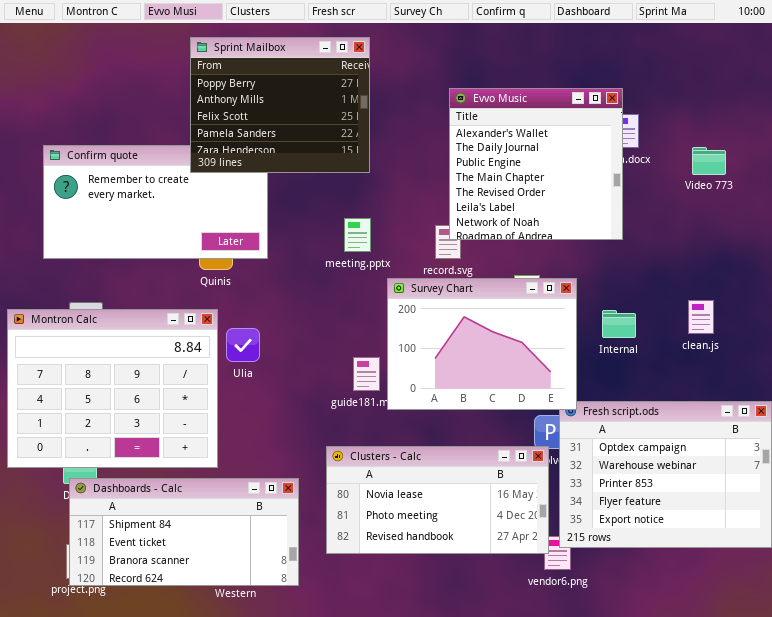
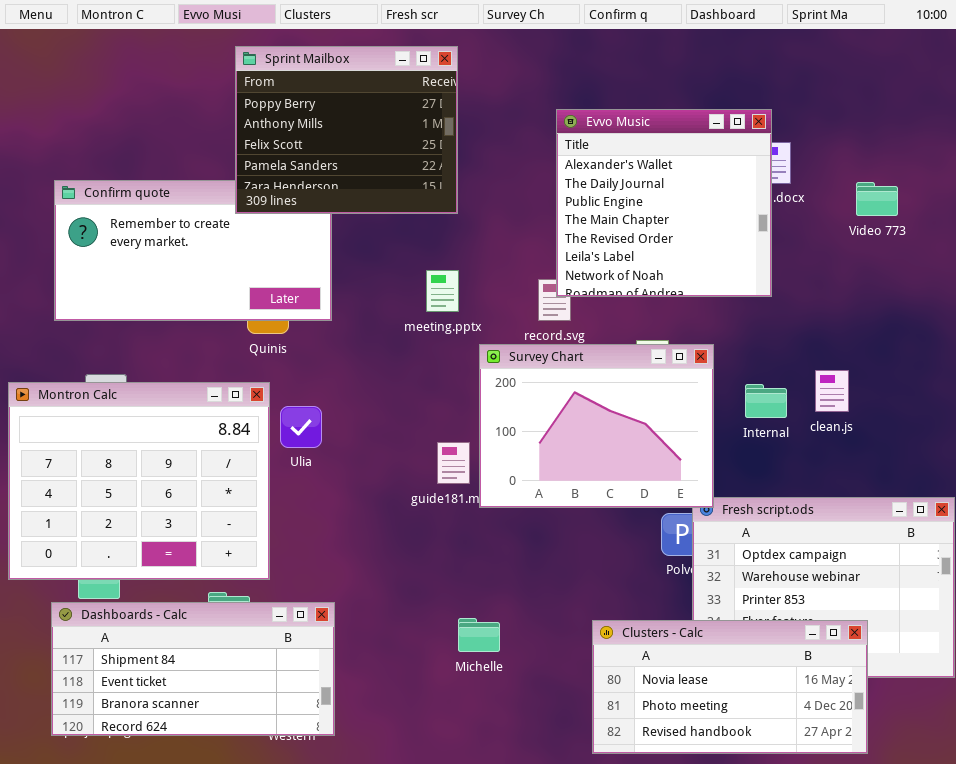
clean.js: [688,300,714,334] -> [815,370,849,412], moved
Clusters - Calc: [326,446,549,554] -> [592,620,868,754], moved
Dashboards - Calc: [69,478,299,586] -> [51,602,335,736], moved

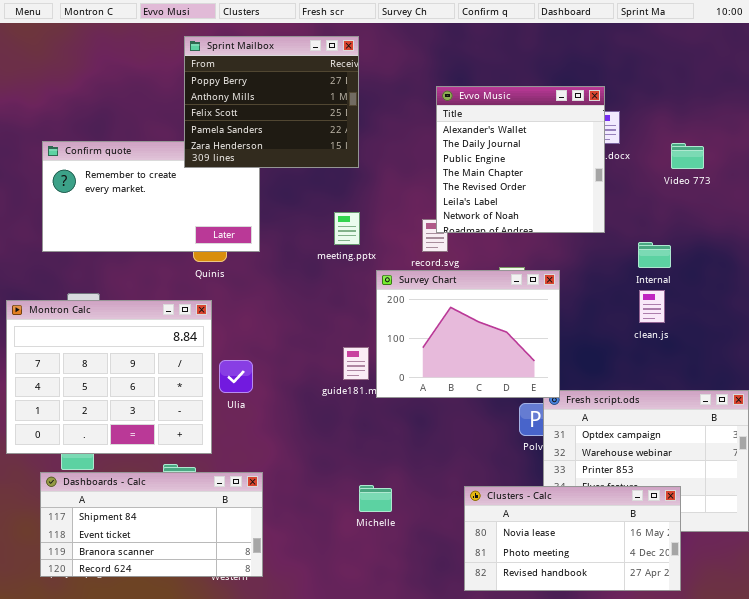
Internal: [745,384,787,418] -> [638,242,671,268], moved
Ulia: [280,406,322,448] -> [219,360,253,393], moved

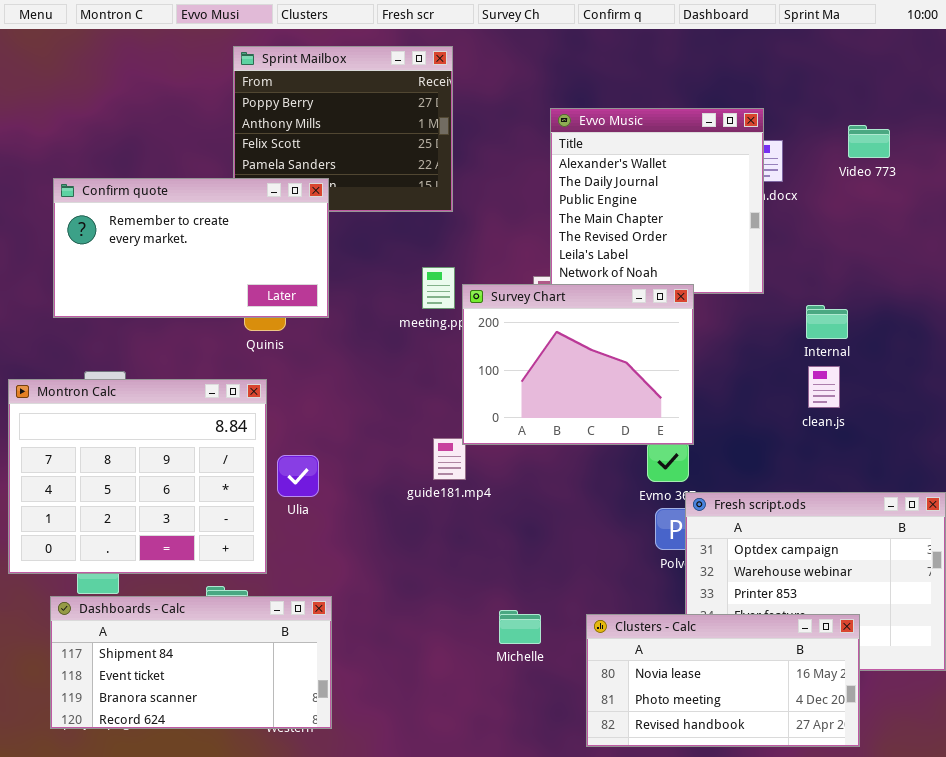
Confirm quote: [42,141,260,252] -> [53,178,329,318], raised
Video 773: [671,143,704,169] -> [848,125,890,158], moved
Survey Chart: [376,270,560,398] -> [462,284,694,445], moved
Michelle: [359,485,392,512] -> [499,610,541,644], moved

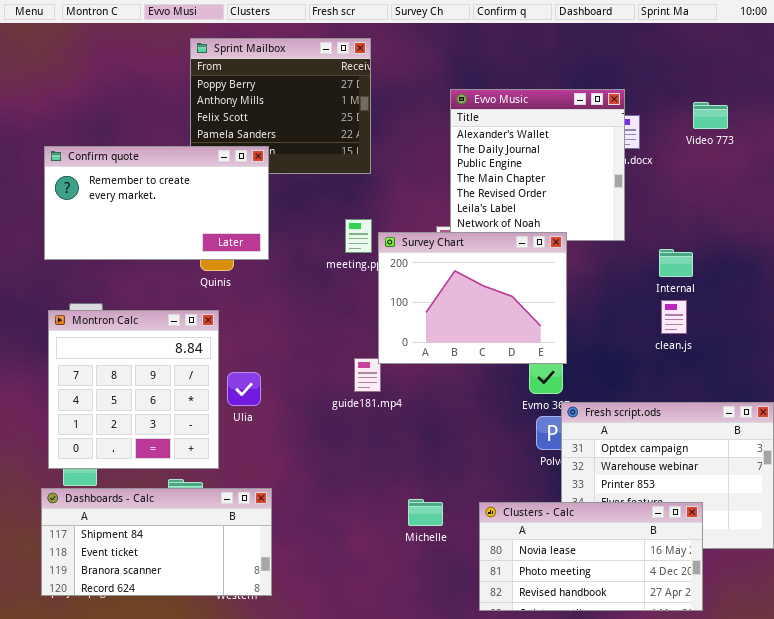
Montron Calc: [8,379,267,574] -> [48,310,219,469], resized

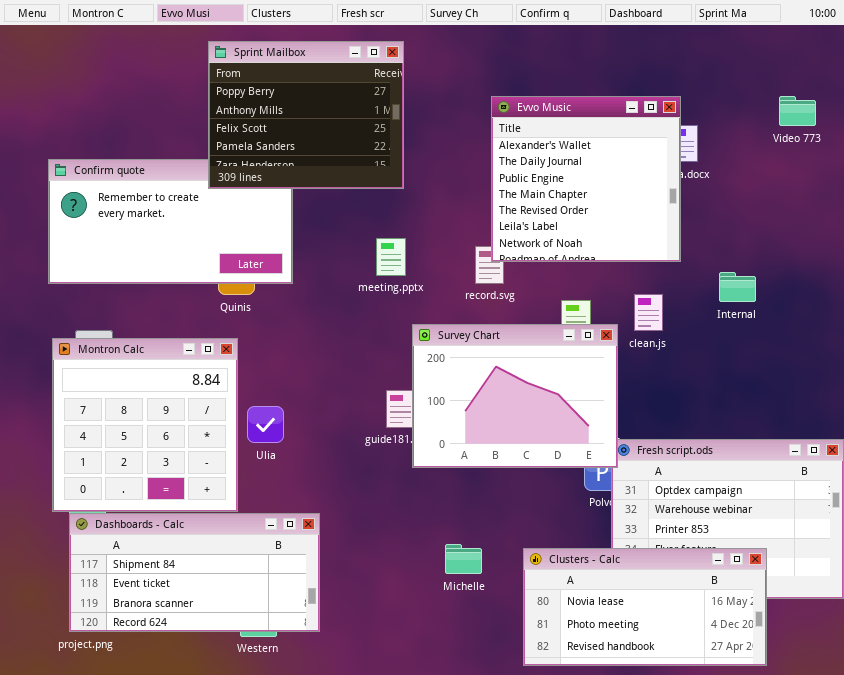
Sprint Mailbox: [190,38,371,174] -> [208,41,404,189], raised
Video 773: [693,102,728,129] -> [779,96,816,126], moved
Survey Chart: [378,232,567,364] -> [412,324,618,468], moved
clean.js: [661,300,687,334] -> [634,294,663,331], moved
Dashboards - Calc: [41,488,272,596] -> [69,513,320,632], moved

